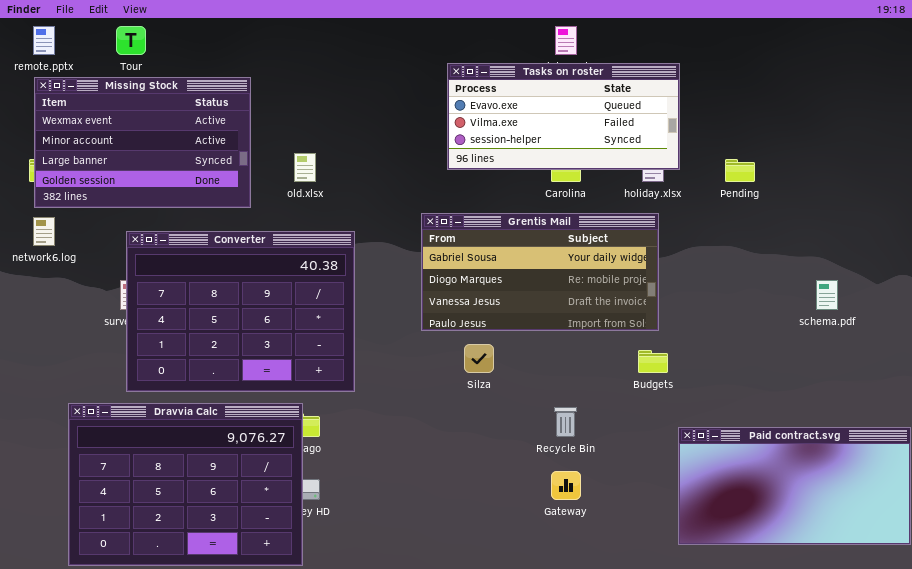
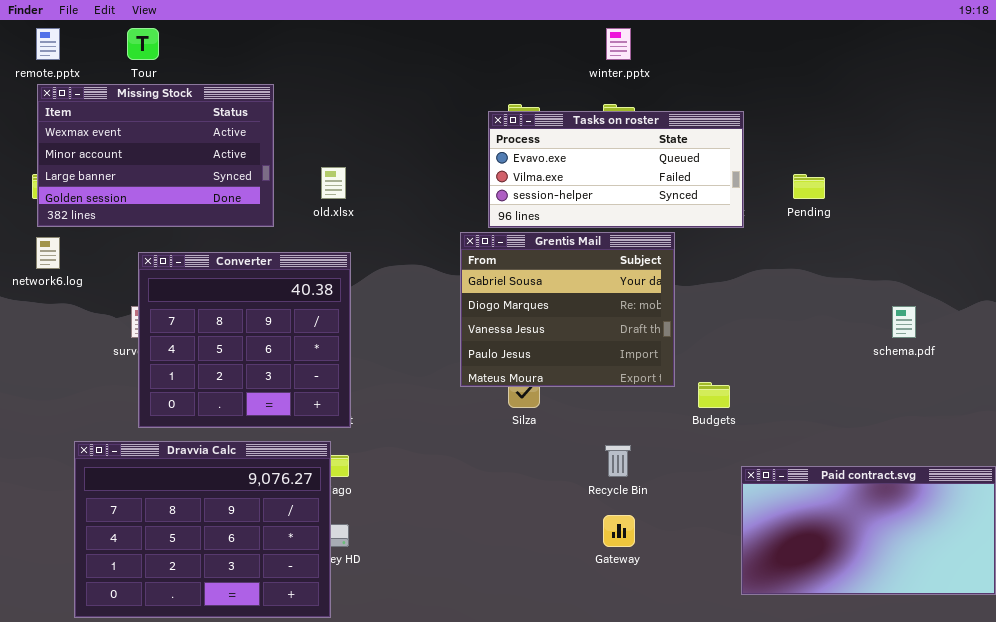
Tasks on roster: [447,63,680,170] -> [488,111,744,228], moved
Grentis Mail: [421,213,659,331] -> [460,232,675,387], resized
Converter: [126,231,355,392] -> [138,252,351,428], resized

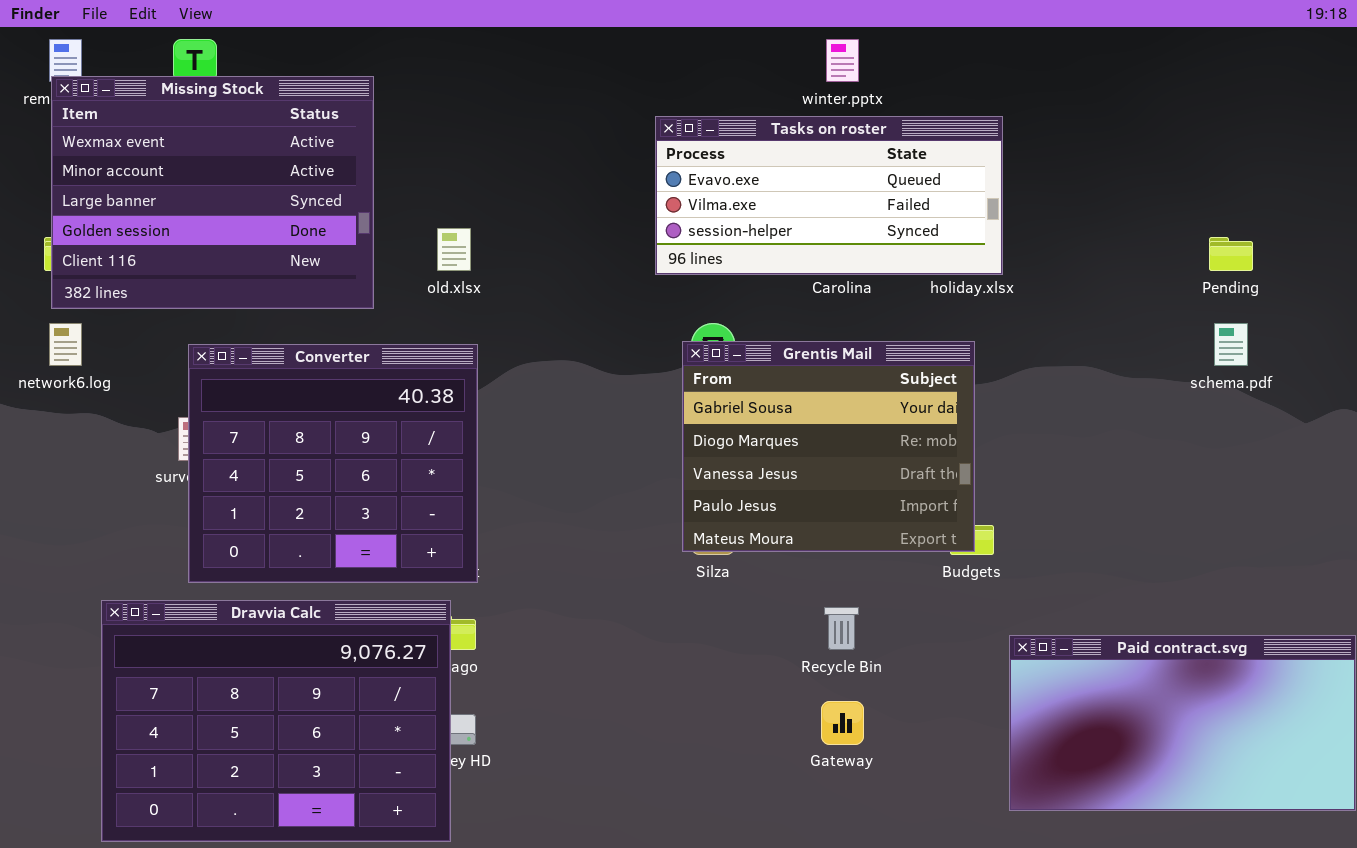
Missing Stock: [37,84,274,227] -> [51,76,374,309], resized
Tasks on roster: [488,111,744,228] -> [655,116,1003,275], moved
Pending: [793,174,825,199] -> [1209,237,1253,271], moved
Grentis Mail: [460,232,675,387] -> [682,341,975,552], moved
schema.pdf: [892,306,916,338] -> [1214,323,1248,366], moved

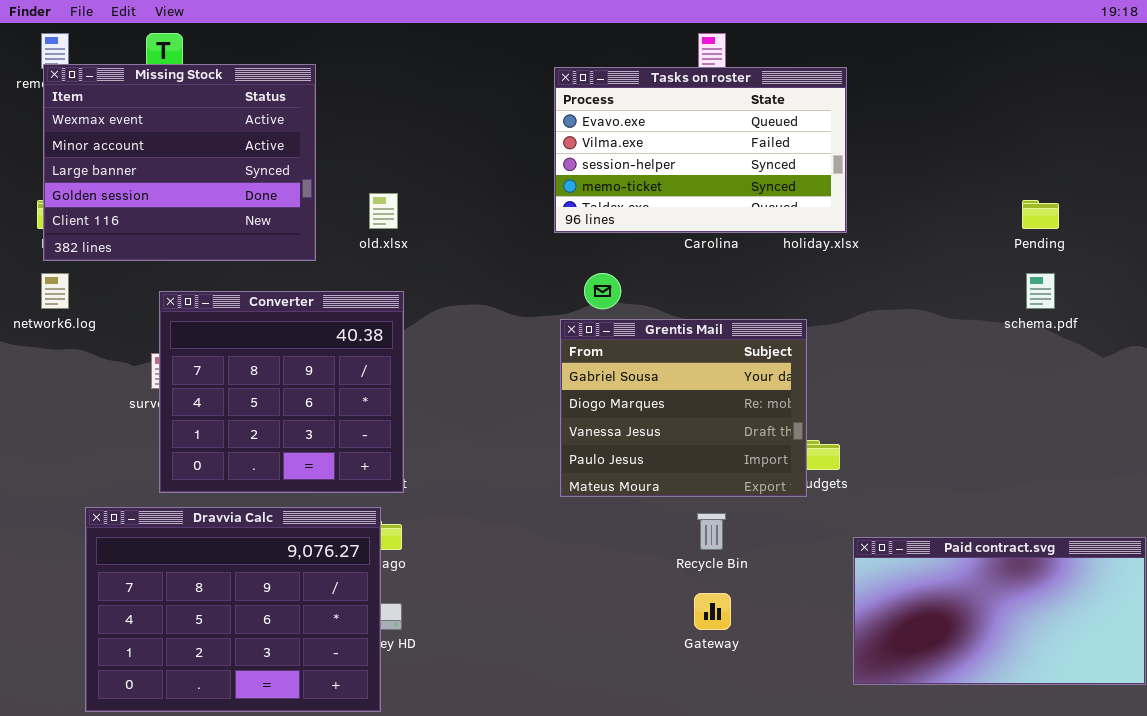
Tasks on roster: [655,116,1003,275] -> [554,67,847,233], resized
Grentis Mail: [682,341,975,552] -> [560,319,807,497], moved

